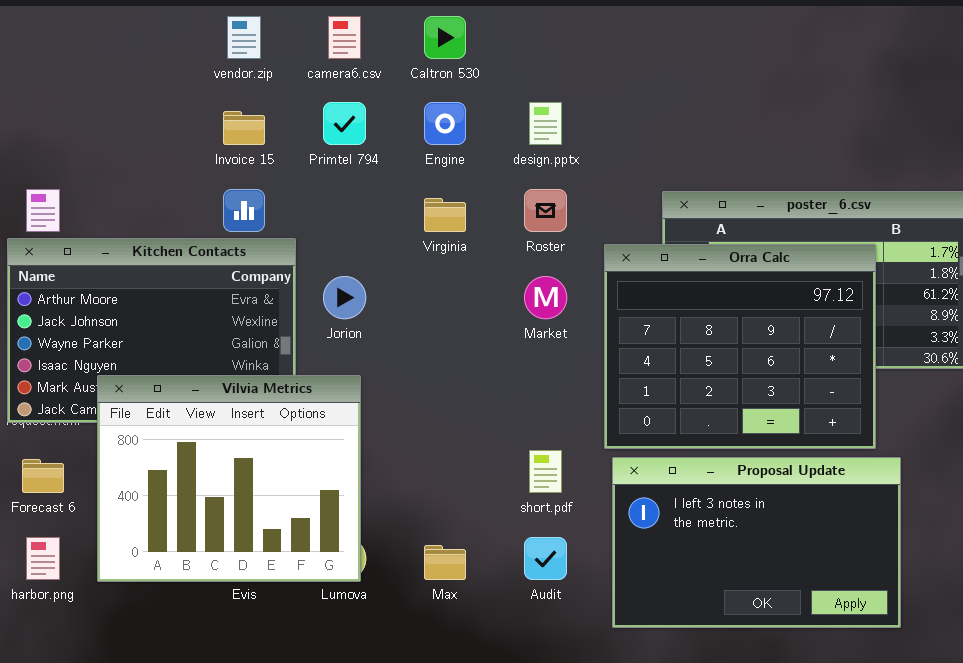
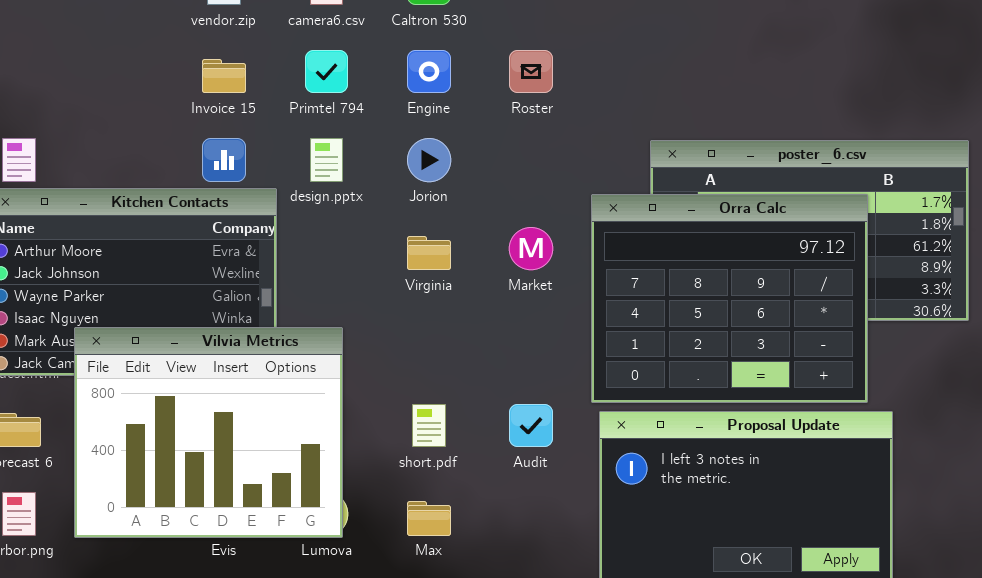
design.pptx: [529,102,562,145] -> [310,138,343,182], moved
Roster: [524,189,567,232] -> [509,50,553,93], moved
Virginia: [424,198,466,232] -> [407,236,451,270], moved
Jorion: [323,276,366,319] -> [407,138,451,182], moved
short.pdf: [529,450,562,493] -> [412,404,446,447], moved
Audit: [524,537,567,580] -> [509,404,553,447], moved

